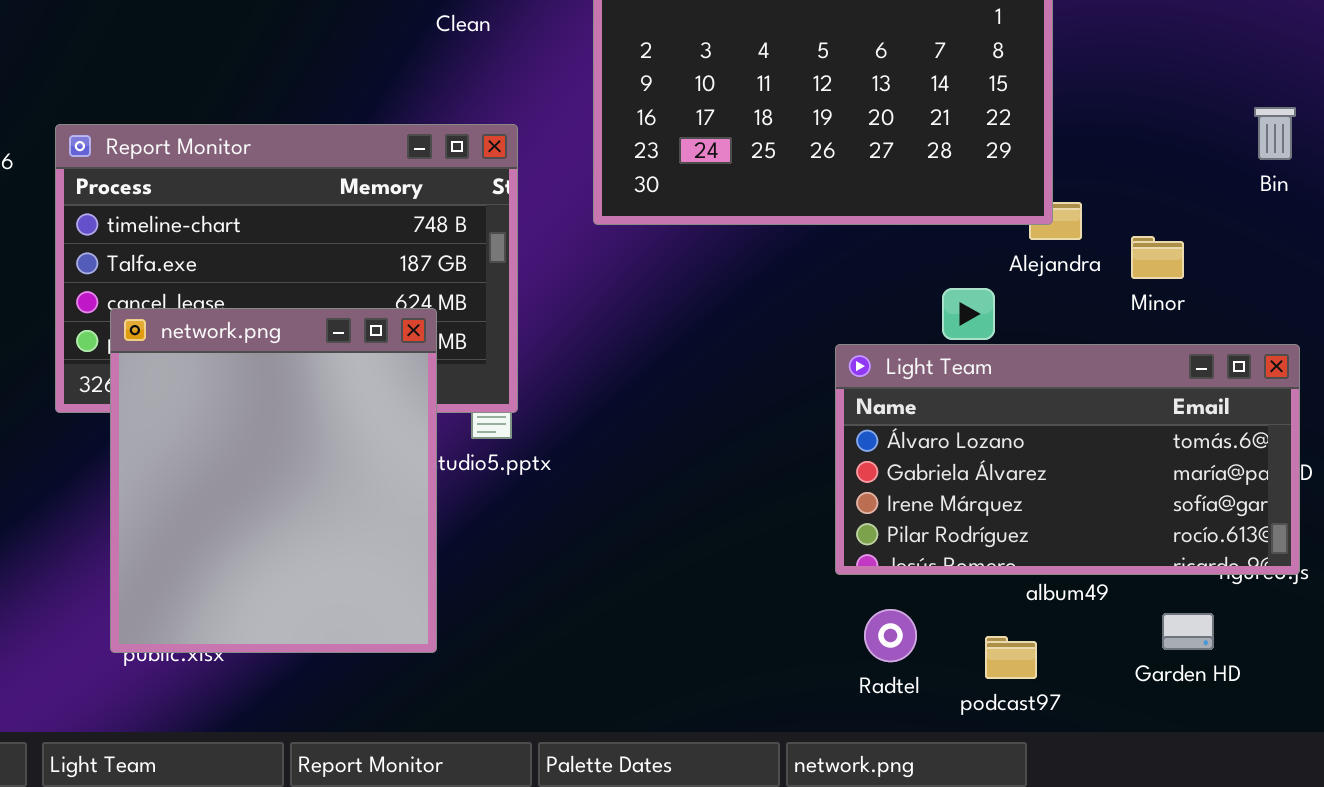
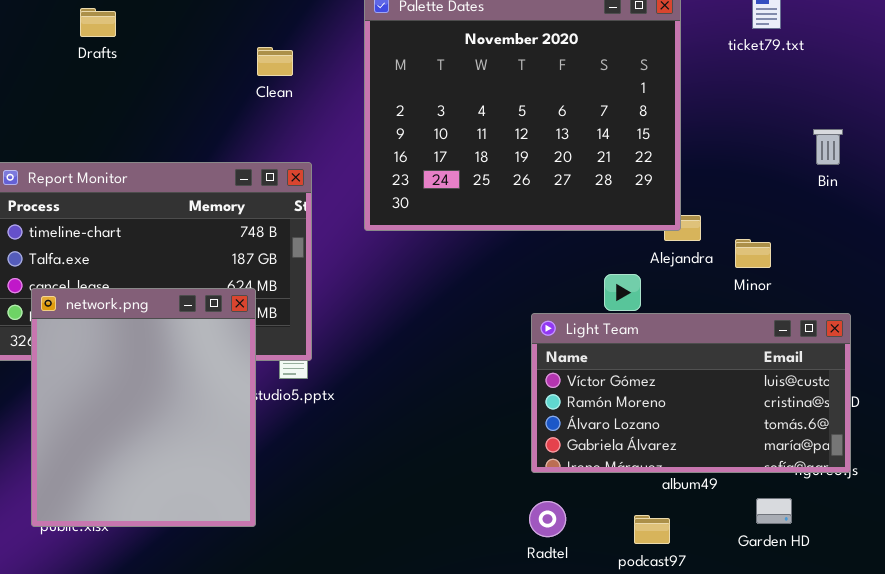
Bin: [1254,107,1296,160] -> [813,129,843,165], moved
Light Team: [835,344,1300,575] -> [531,313,851,473], scrolled up 2 rows
Radtel: [864,609,917,662] -> [529,501,566,537], moved

